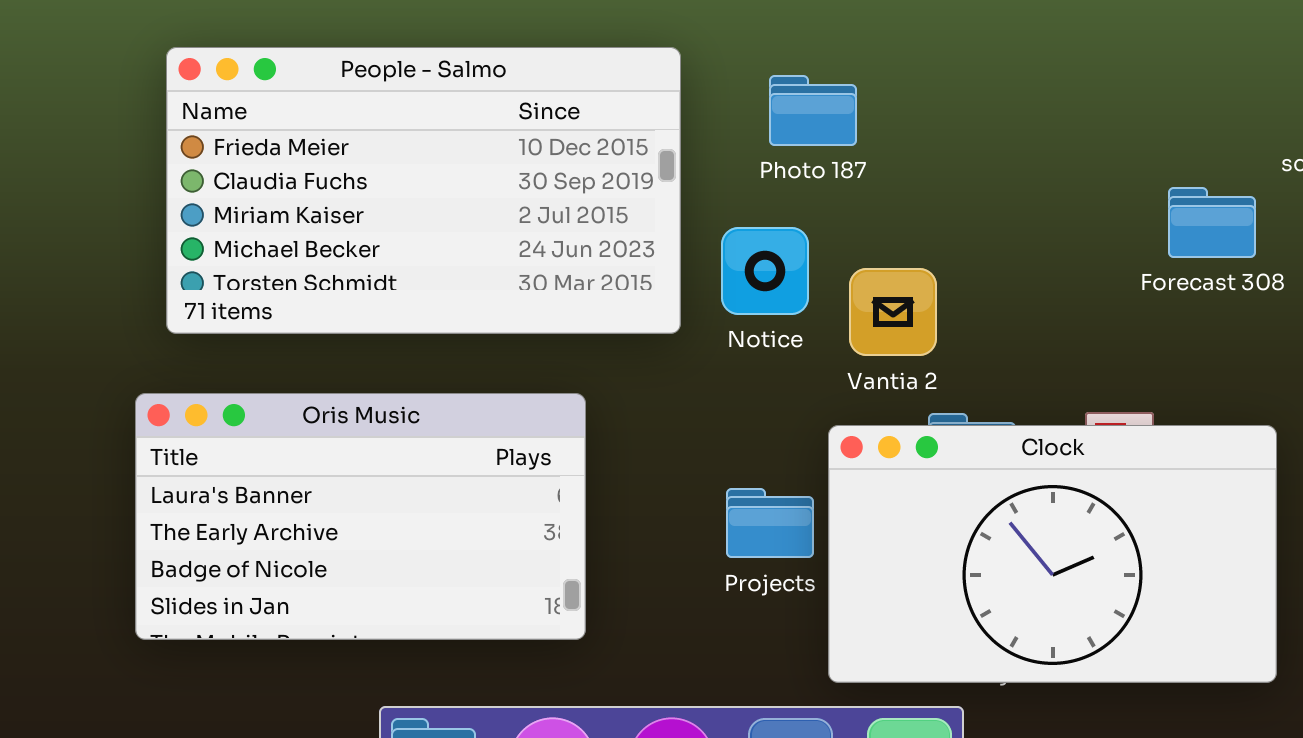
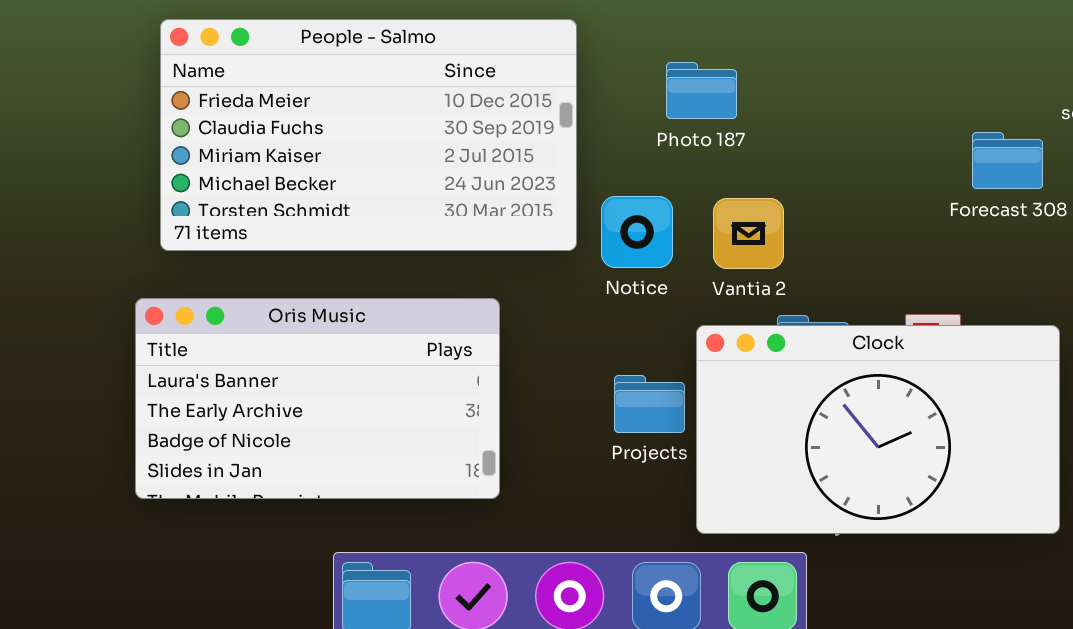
Photo 187: [769,75,857,146] -> [666,62,737,119], moved
Notice: [721,227,809,315] -> [601,196,673,268], moved

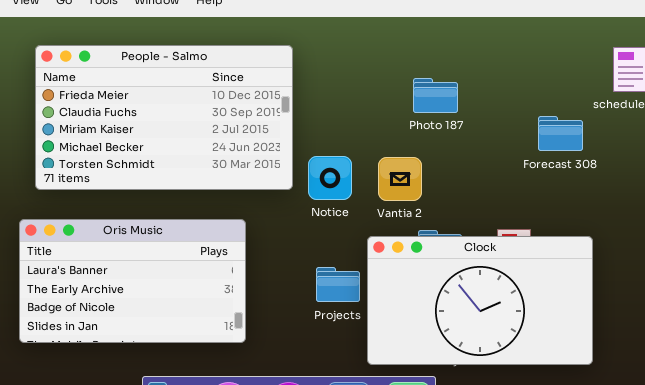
Photo 187: [666,62,737,119] -> [413,78,458,113], moved

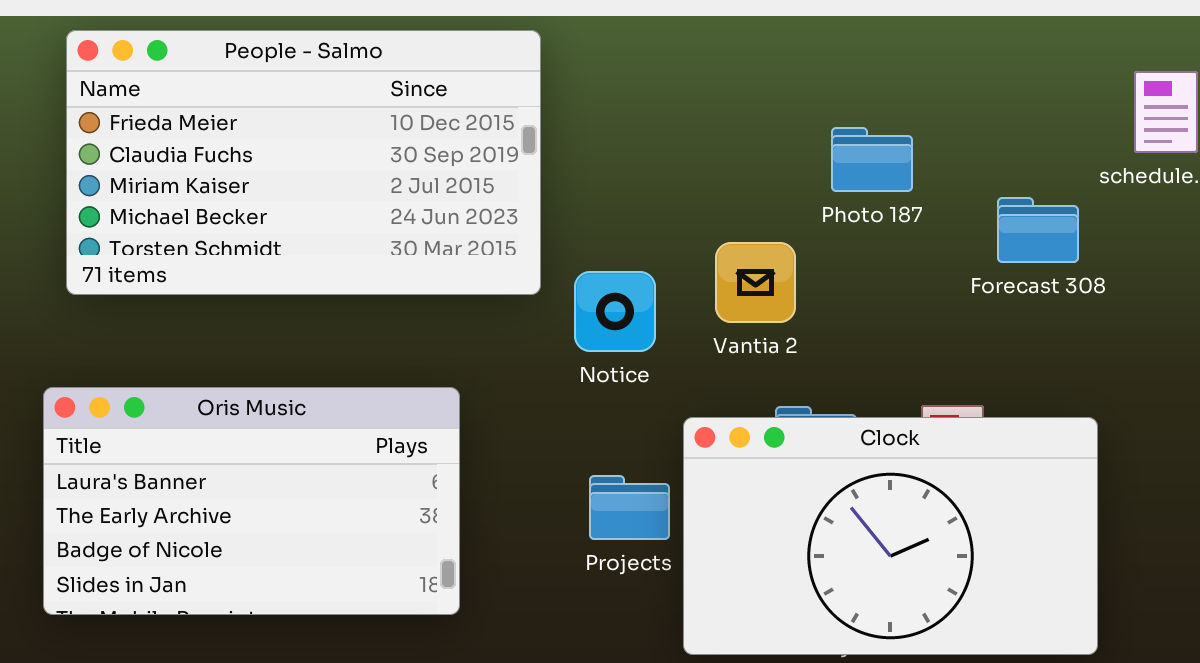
People - Salmo: [35,45,293,190] -> [66,30,541,295], moved
Photo 187: [413,78,458,113] -> [831,127,913,192], moved
Vantia 2: [378,157,422,201] -> [715,242,796,323], moved

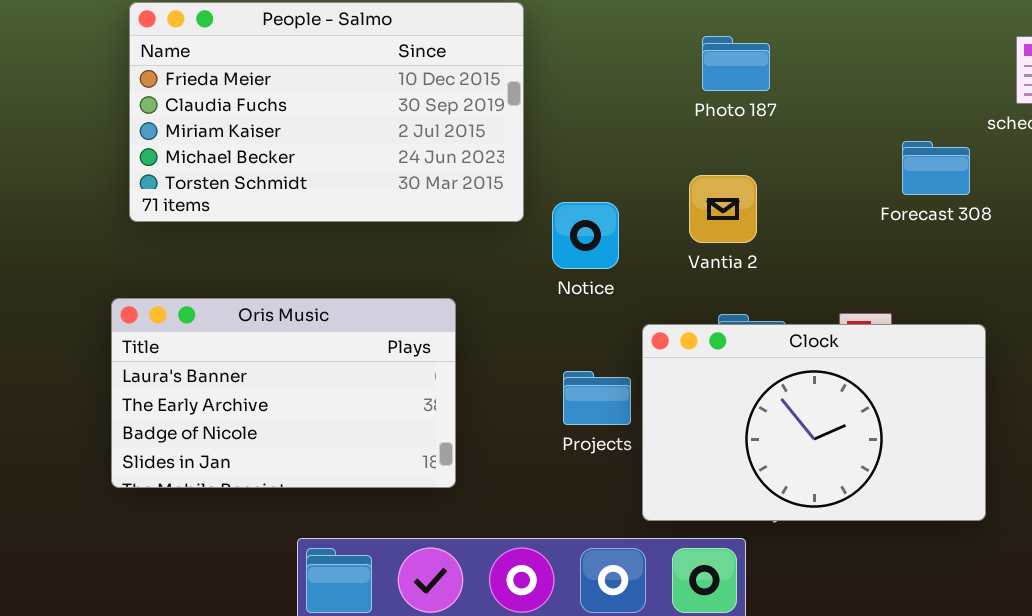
Photo 187: [831,127,913,192] -> [702,36,770,91], moved
Vantia 2: [715,242,796,323] -> [689,175,757,243], moved

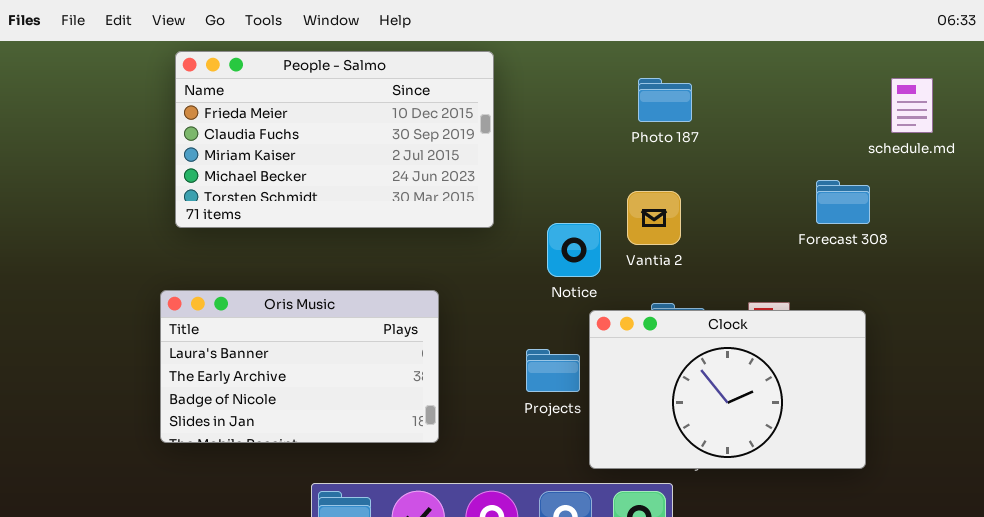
Forecast 308: [902,141,970,195] -> [816,180,870,224], moved
Notice: [552,202,619,269] -> [547,223,601,277], moved

